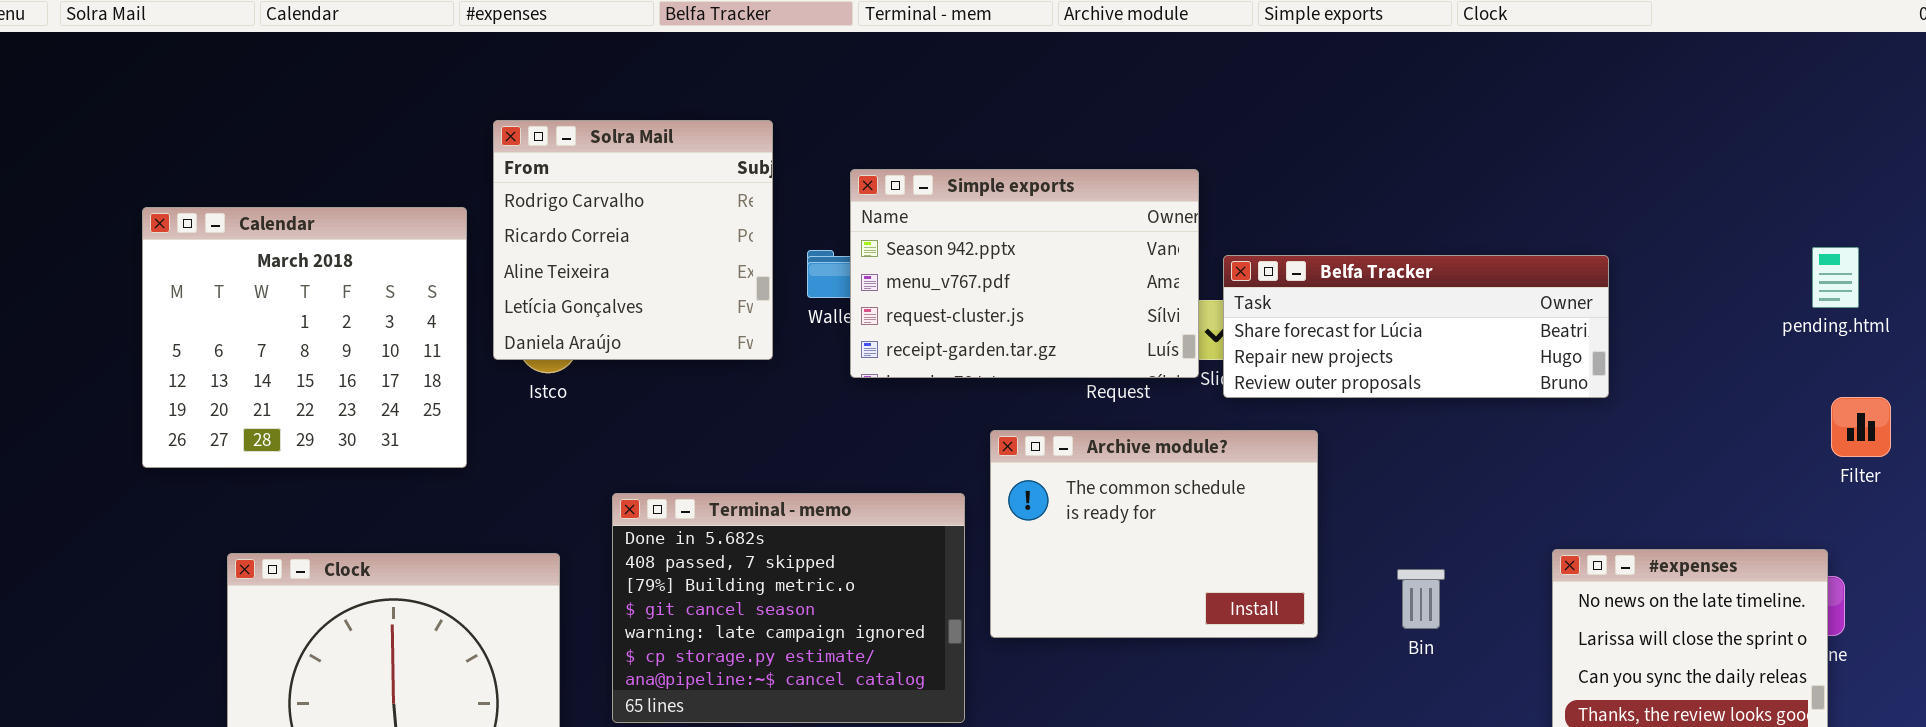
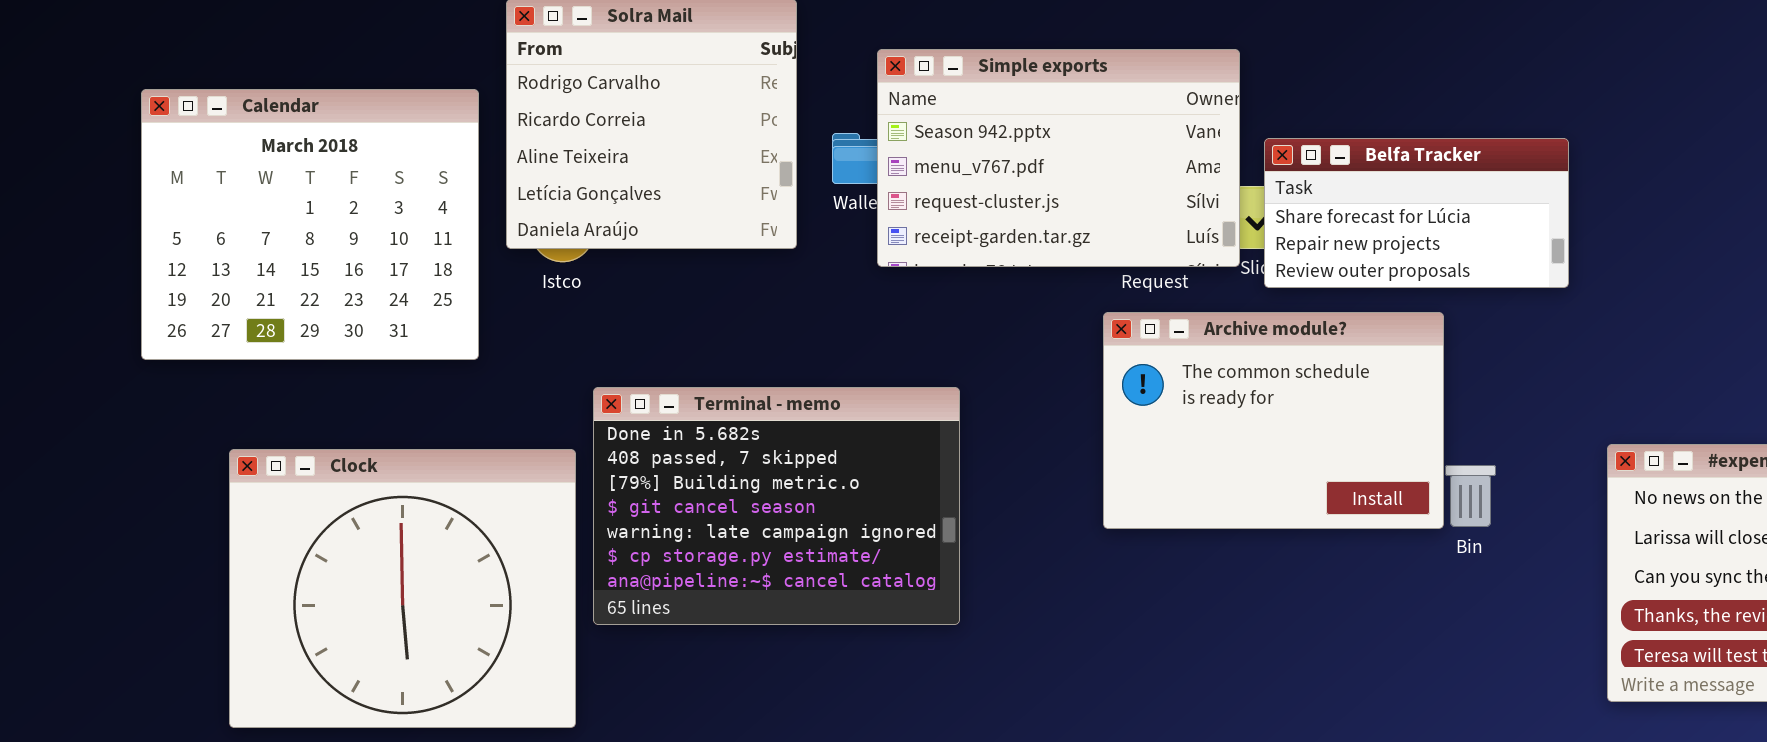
Belfa Tracker: [1223,255,1609,398] -> [1264,138,1569,288], resized
Archive module?: [990,430,1318,638] -> [1103,312,1444,529], moved
Terminal - memo: [612,493,965,723] -> [593,387,960,625], moved

